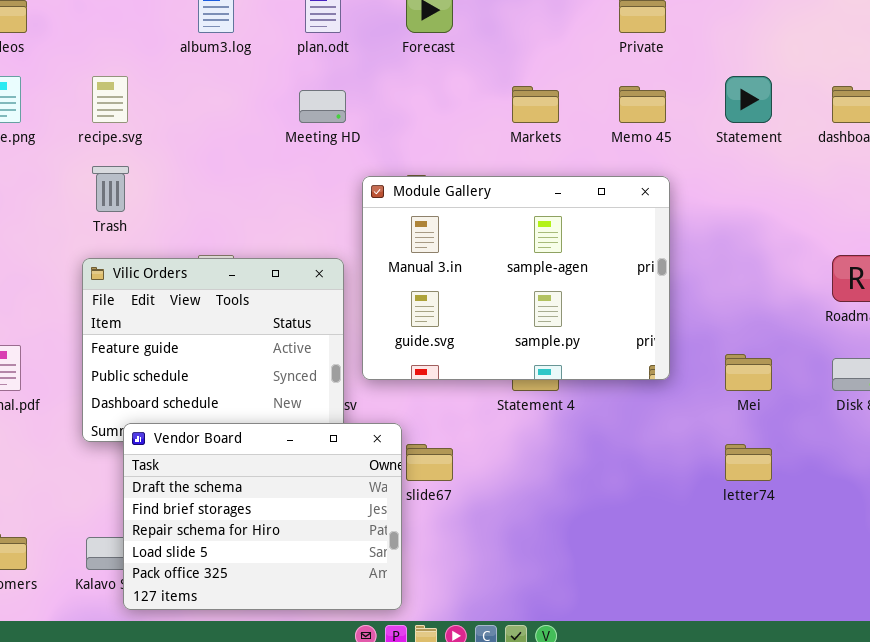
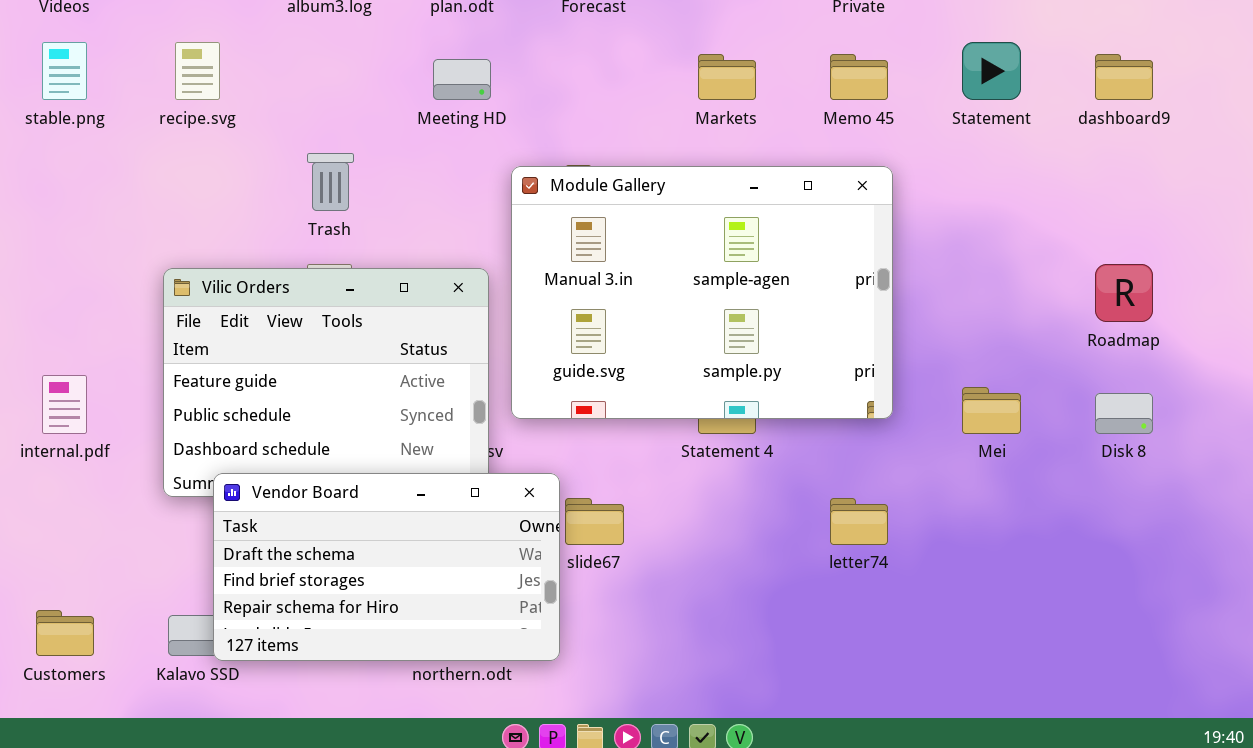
Trash: [92,166,129,212] -> [307,153,354,211], moved
Vendor Board: [123,423,402,610] -> [213,473,560,661], resized
letter74: [725,444,772,481] -> [830,498,888,545], moved

